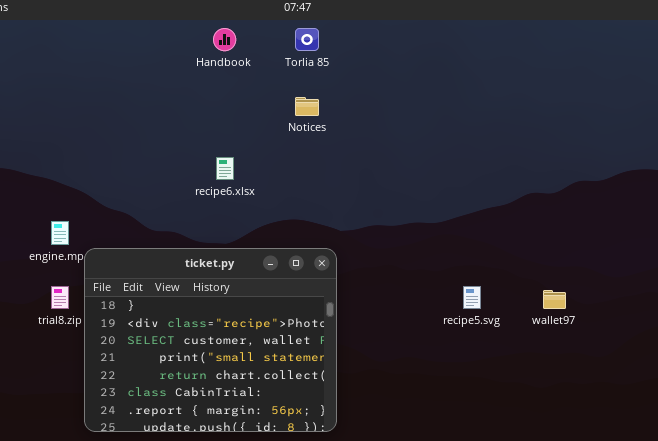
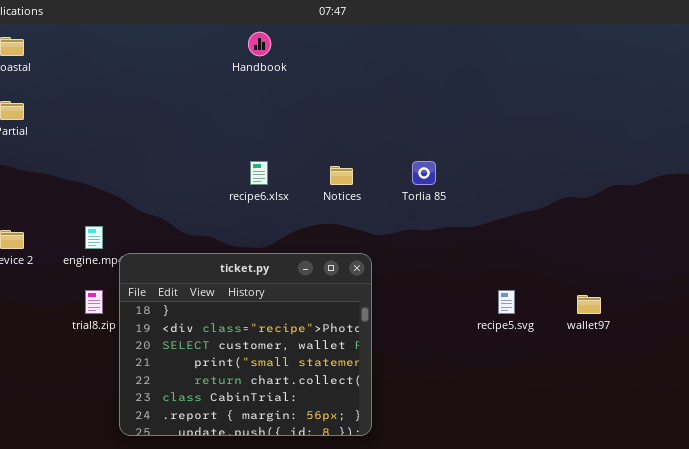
Torlia 85: [295,28,319,51] -> [412,161,436,185], moved
Notices: [295,97,319,116] -> [330,166,353,185], moved

